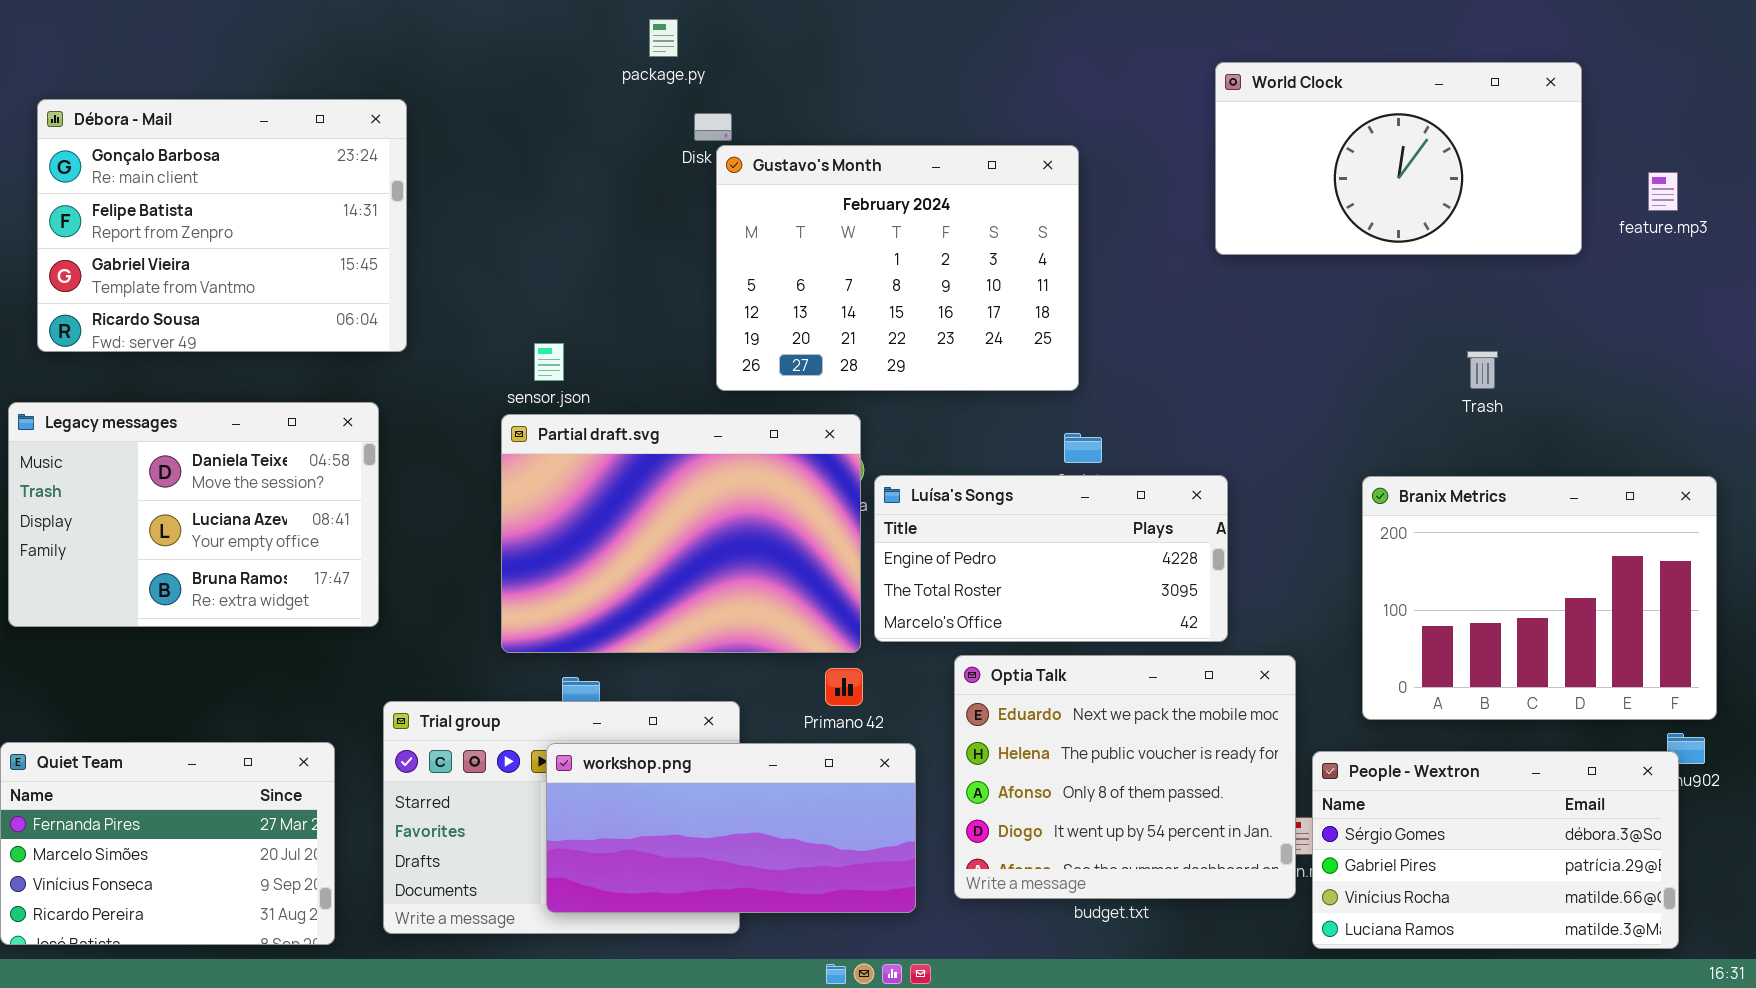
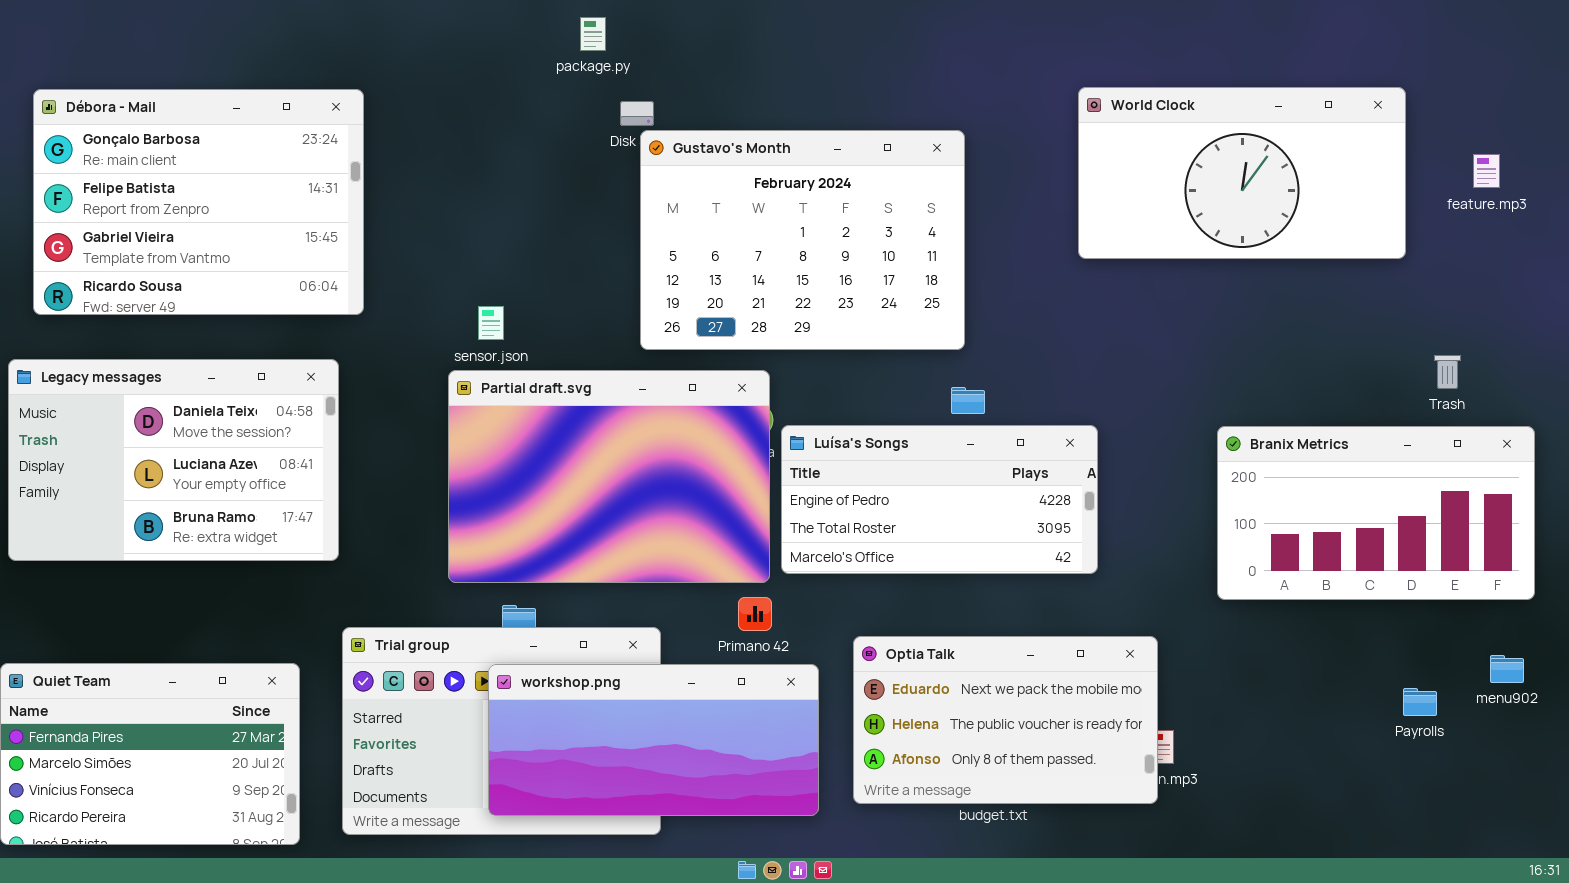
World Clock: [1215,62,1582,255] -> [1078,87,1406,259], moved
Trash: [1467,351,1498,389] -> [1434,355,1461,389], moved
Branix Metrics: [1362,476,1717,720] -> [1217,426,1535,600], resized
Optia Talk: [954,655,1296,899] -> [853,636,1158,804], resized
People - Wextron: [1312,751,1679,949] -> none, closed

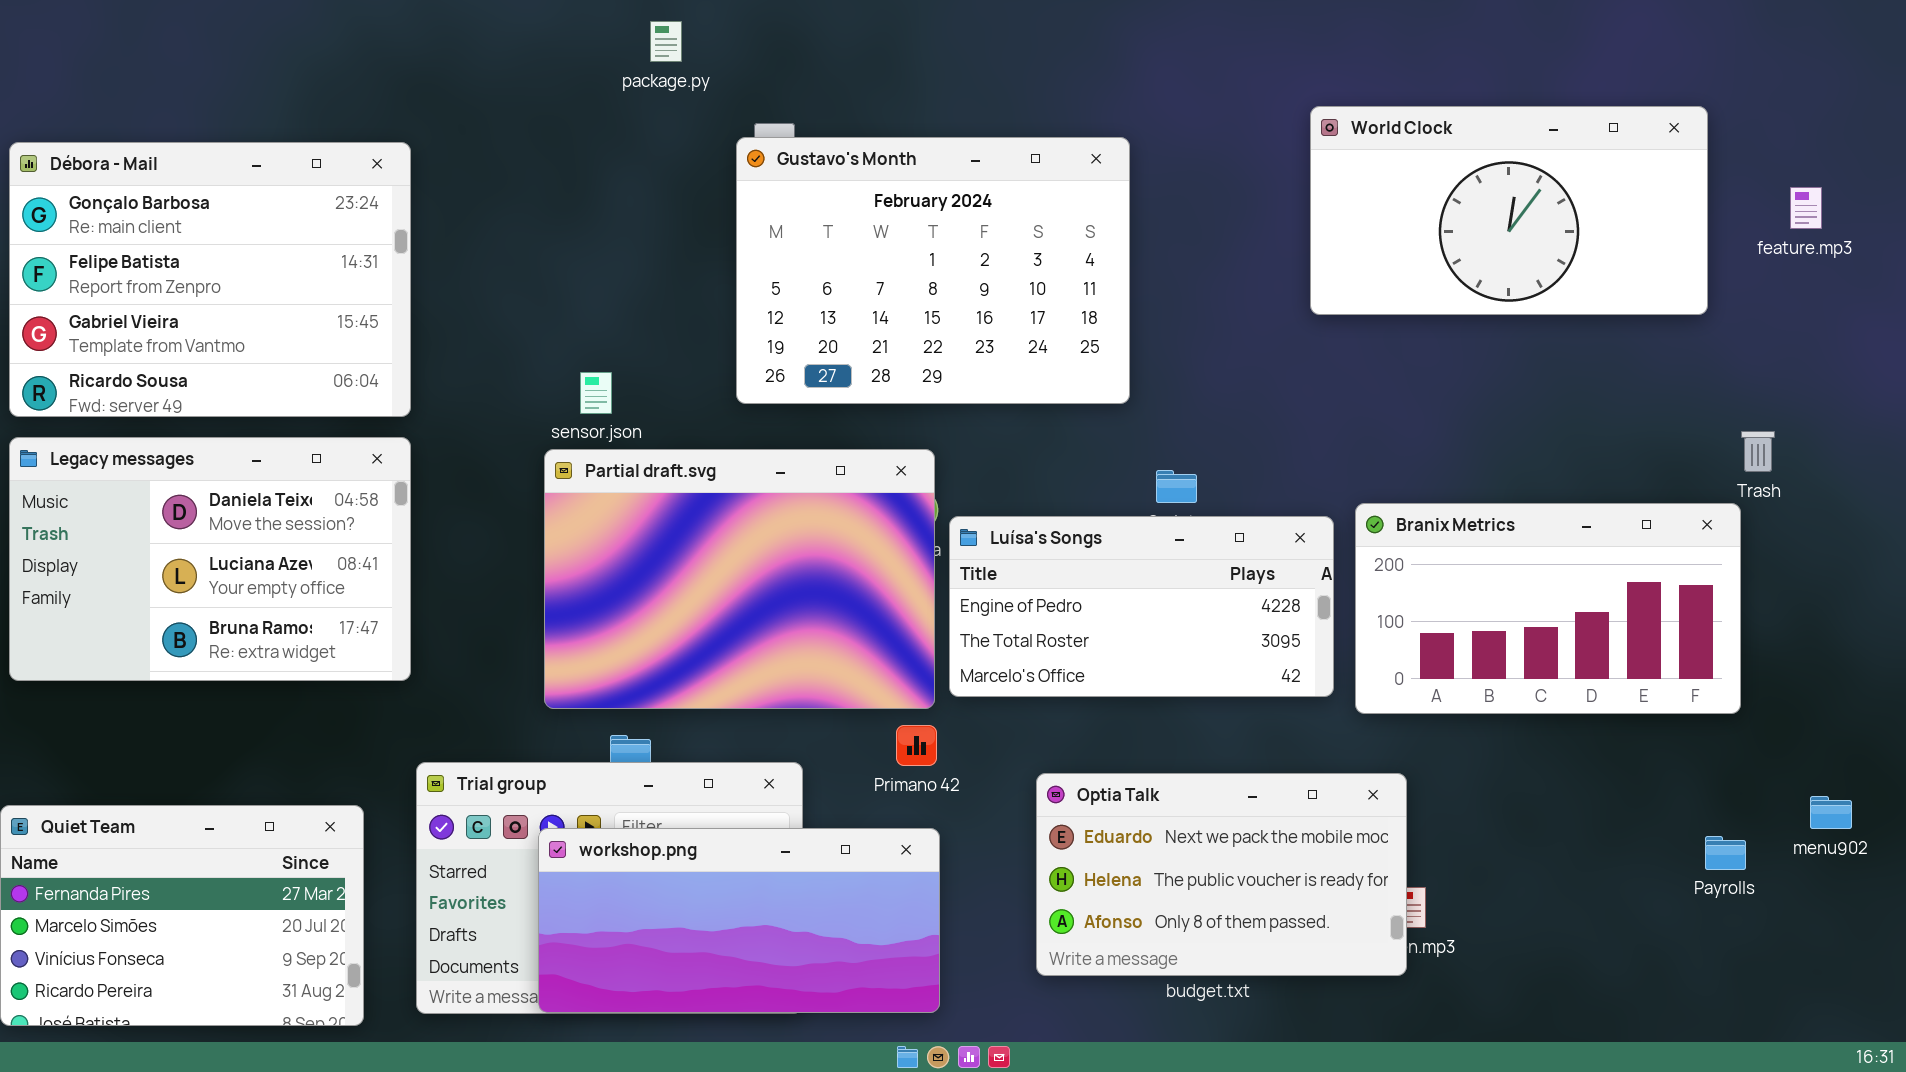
package.py: [580,17,606,51] -> [650,21,682,62], moved
Débora - Mail: [33,89,364,315] -> [9,142,411,417], moved
Gustavo's Month: [640,130,965,350] -> [736,137,1130,404], moved
Branix Metrics: [1217,426,1535,600] -> [1355,503,1741,714], moved
workshop.png: [488,664,819,816] -> [538,828,940,1013], moved

